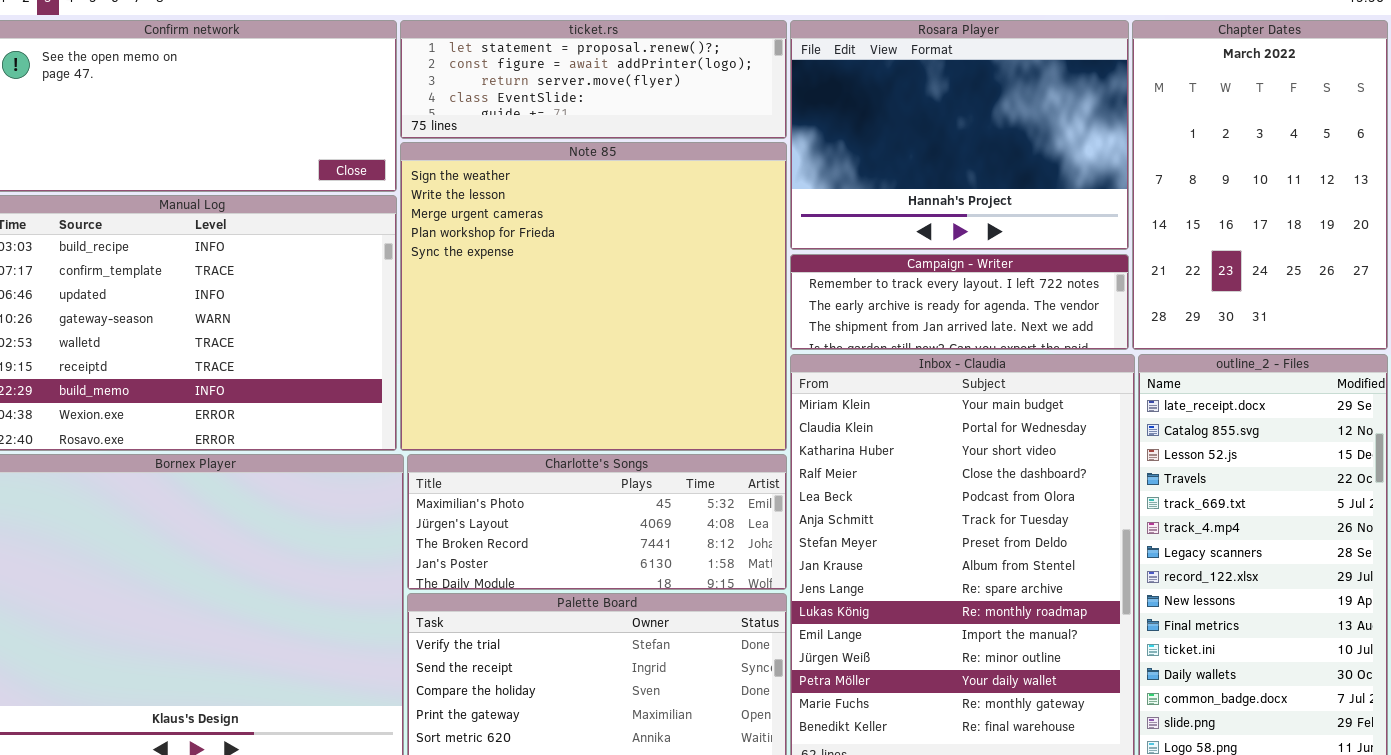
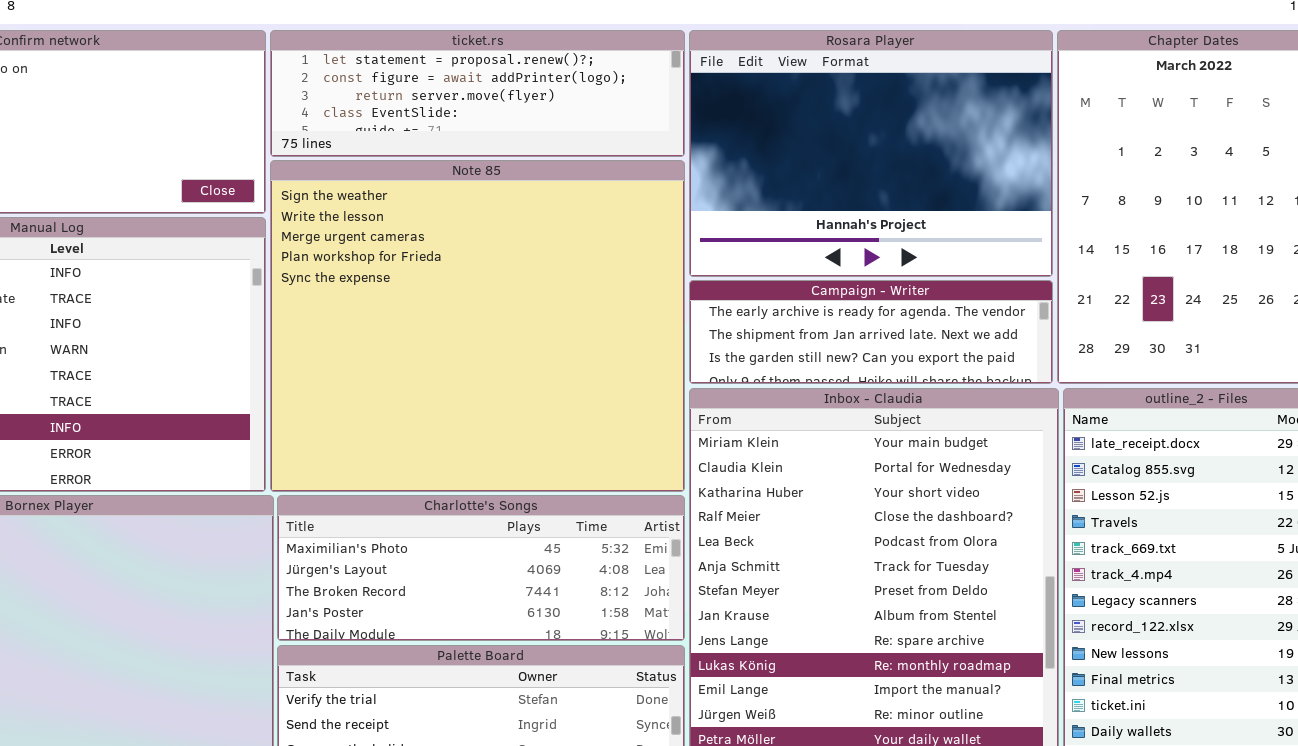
Campaign - Writer: [790,254,1129,350] -> [689,280,1053,384], scrolled down 1 row

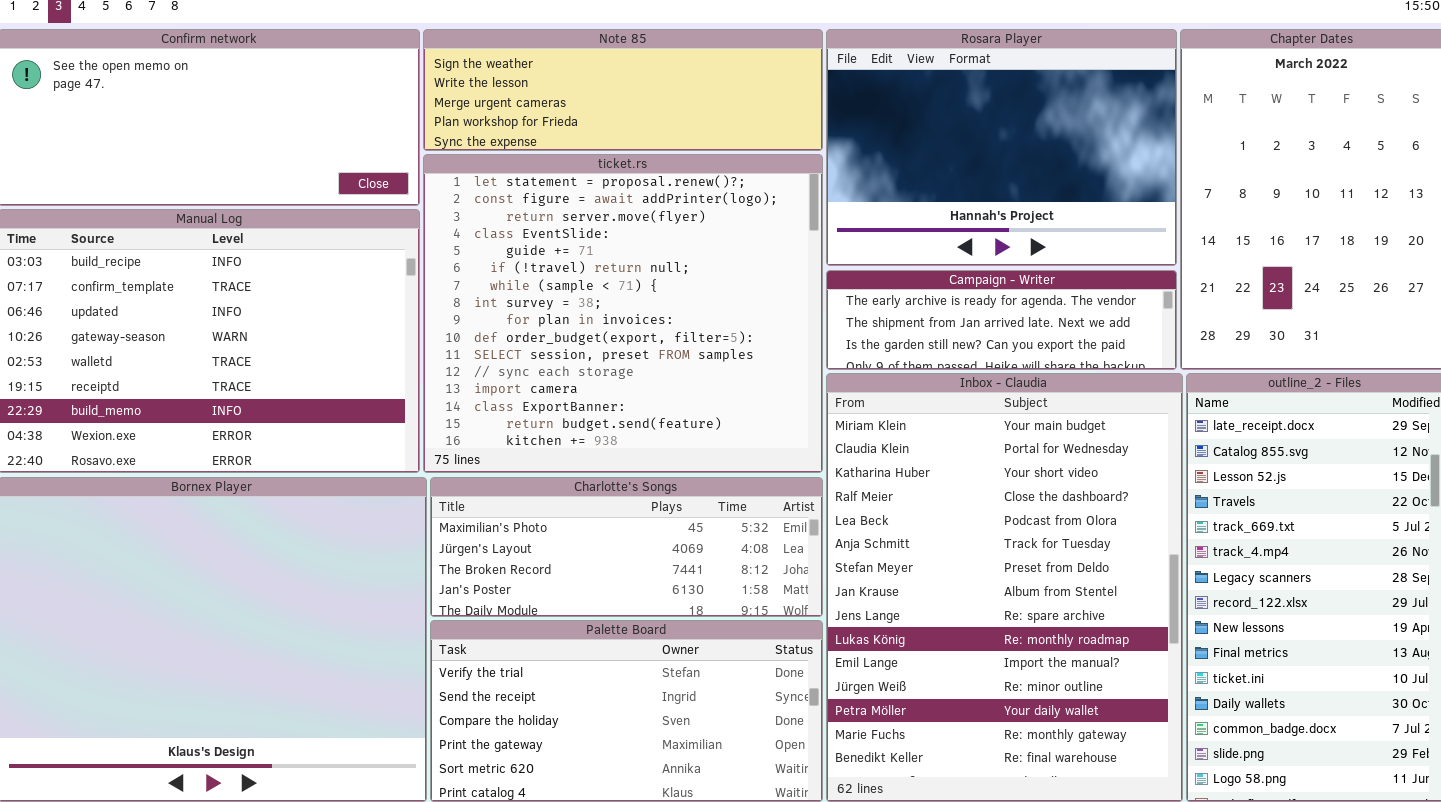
ticket.rs: [270,30,685,157] -> [423,154,823,473], moved, resized
Note 85: [270,160,685,492] -> [423,29,823,151], moved, resized

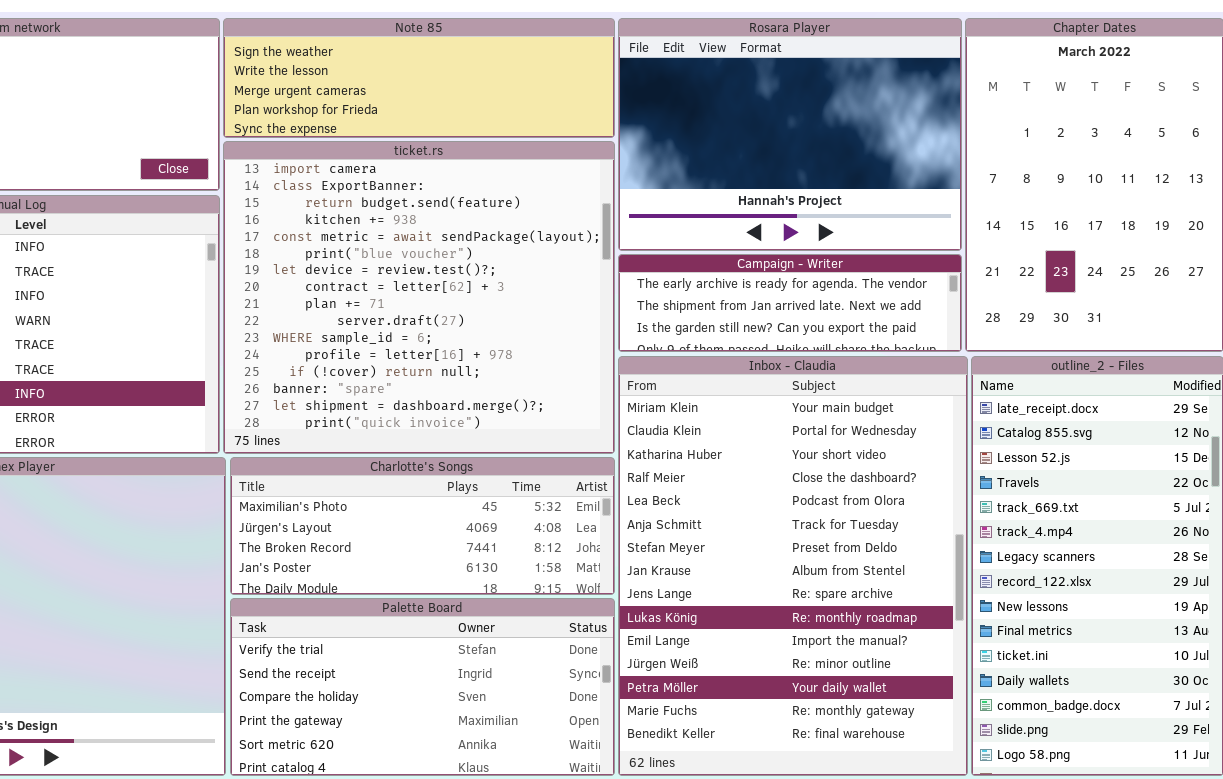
ticket.rs: [423,154,823,473] -> [223,141,615,454], scrolled down 12 rows

